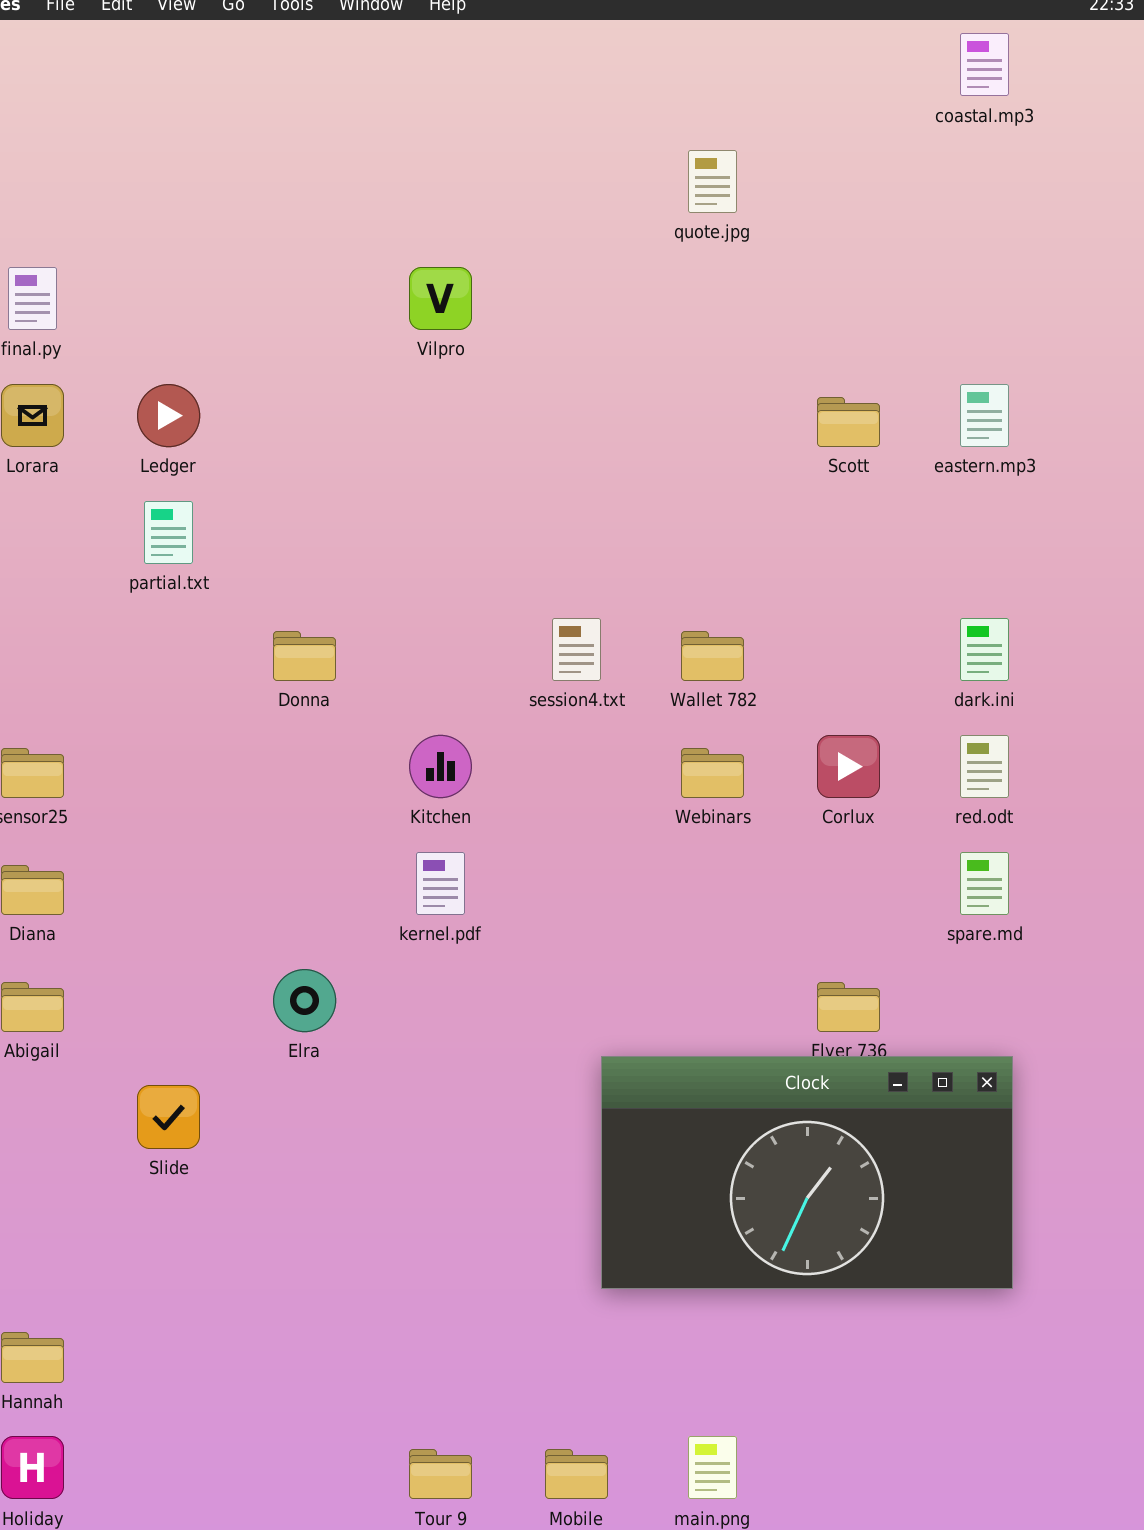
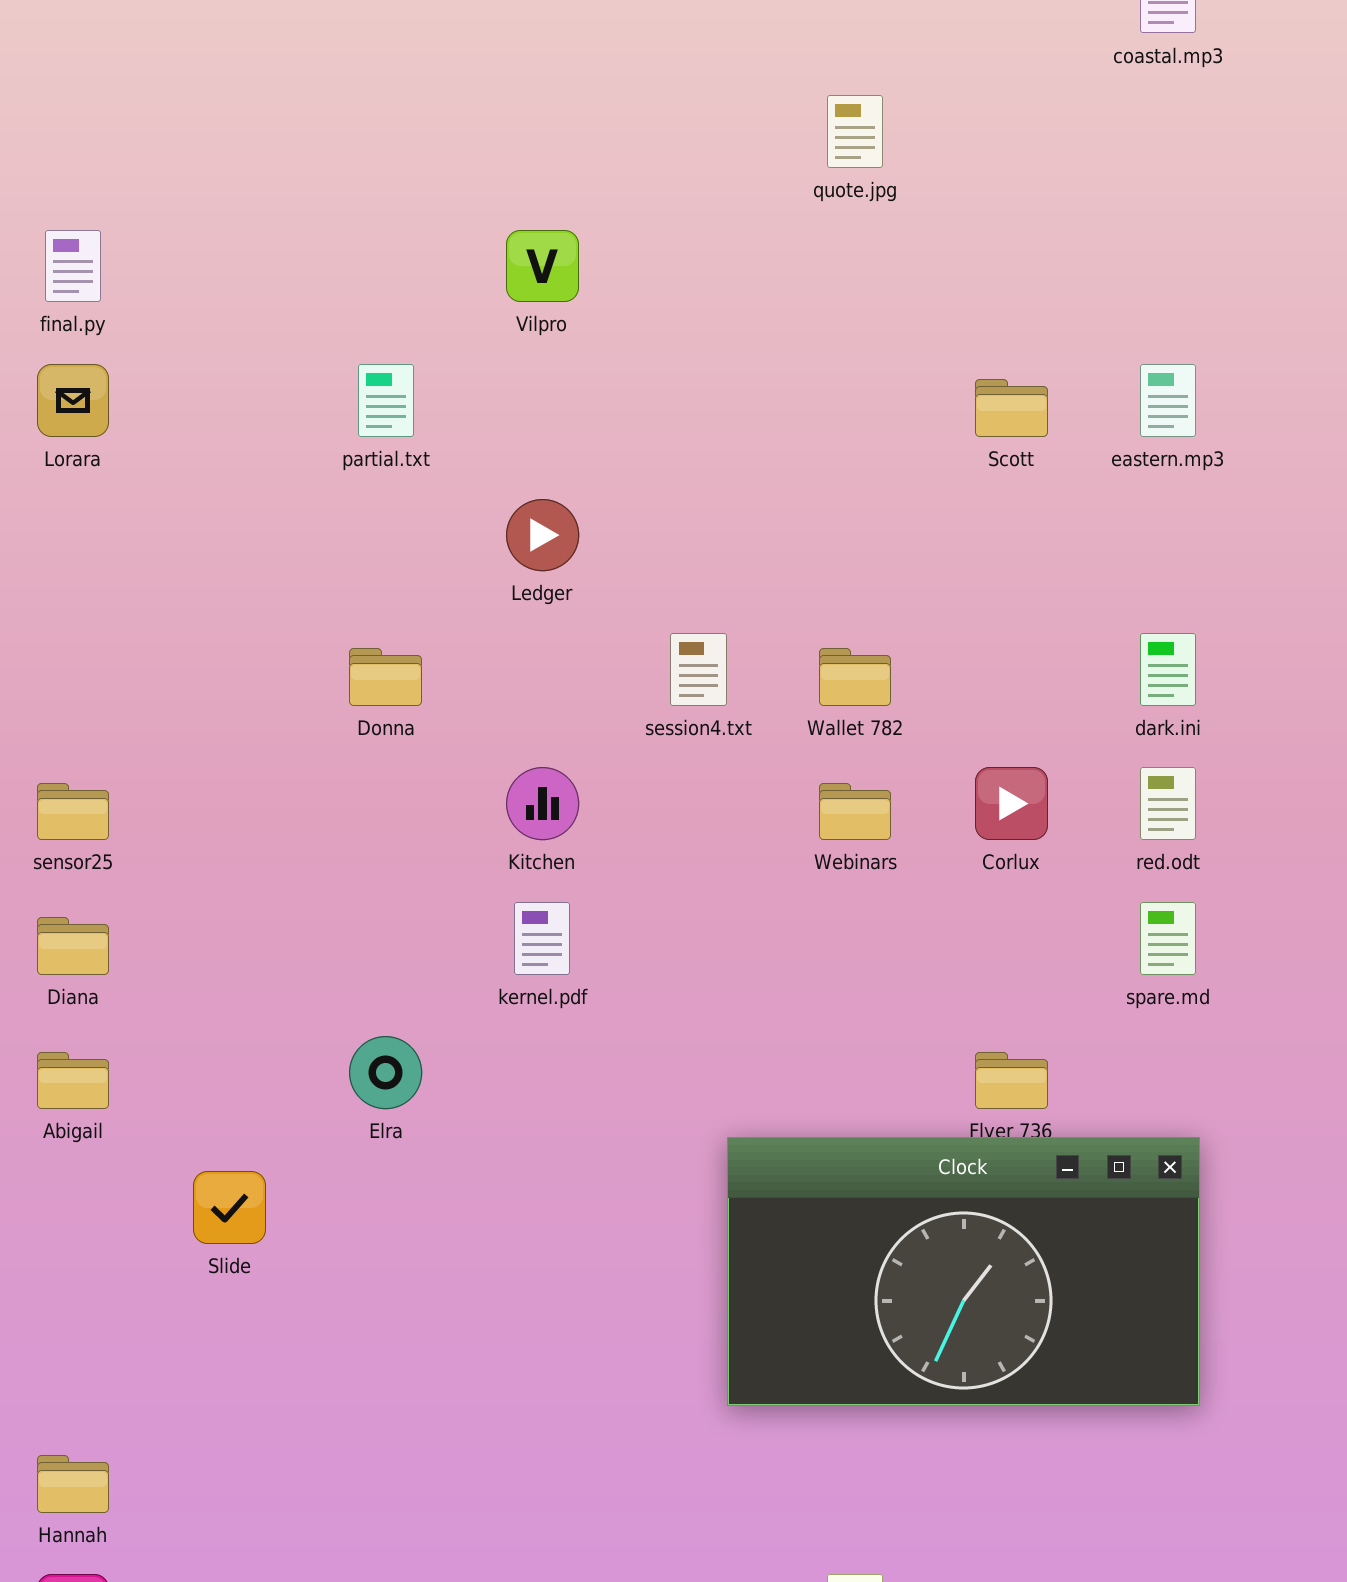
Ledger: [137,384,200,447] -> [506,499,579,571], moved
partial.txt: [144,501,193,564] -> [358,364,414,437], moved

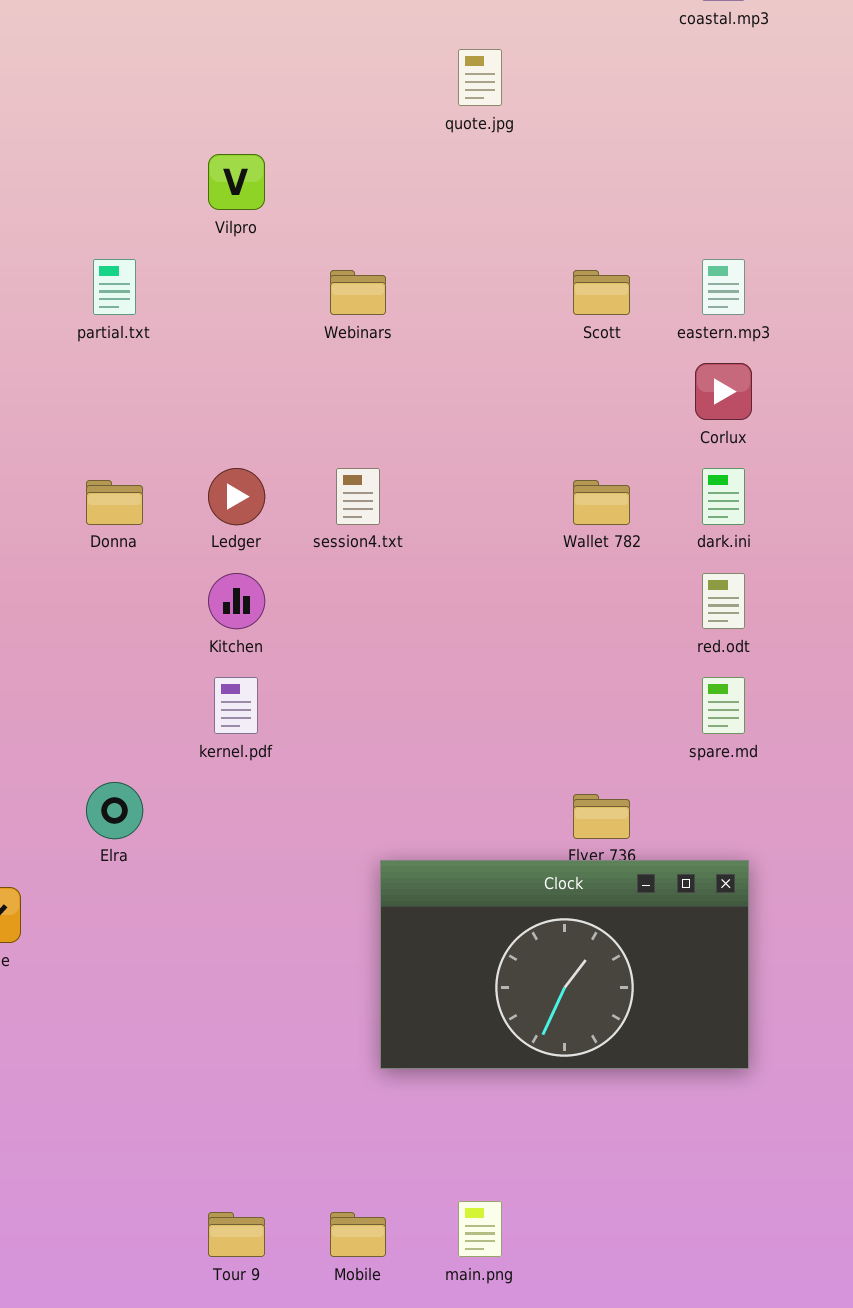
Ledger: [506,499,579,571] -> [208,468,265,525], moved
Wallet 782: [819,648,891,706] -> [573,480,630,525], moved
Corlux: [975,767,1048,840] -> [695,363,752,420], moved
Webinars: [819,783,891,840] -> [330,270,386,315], moved

